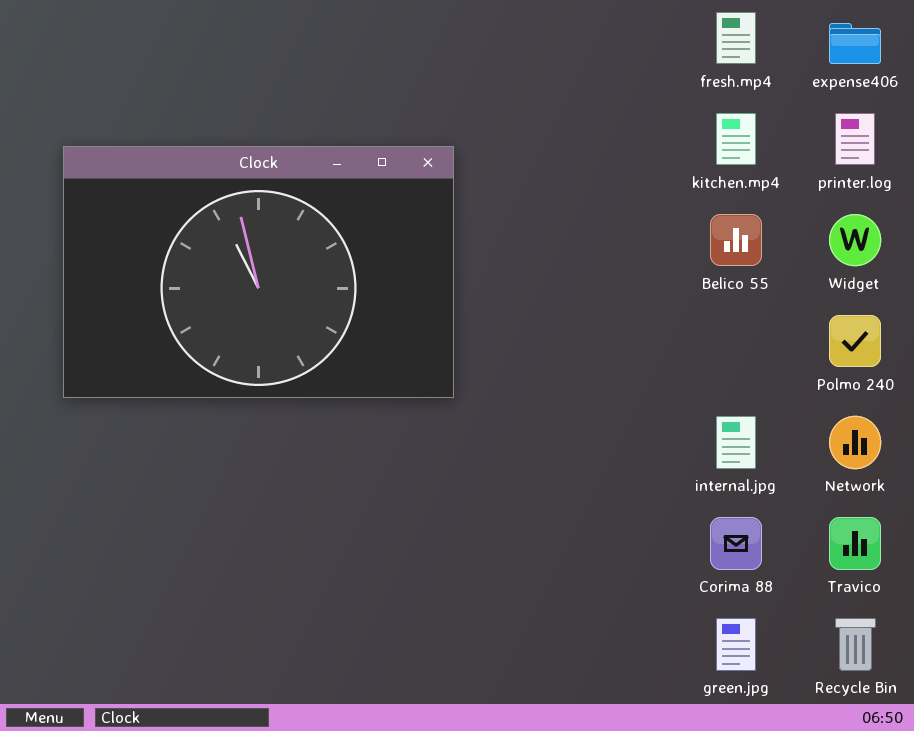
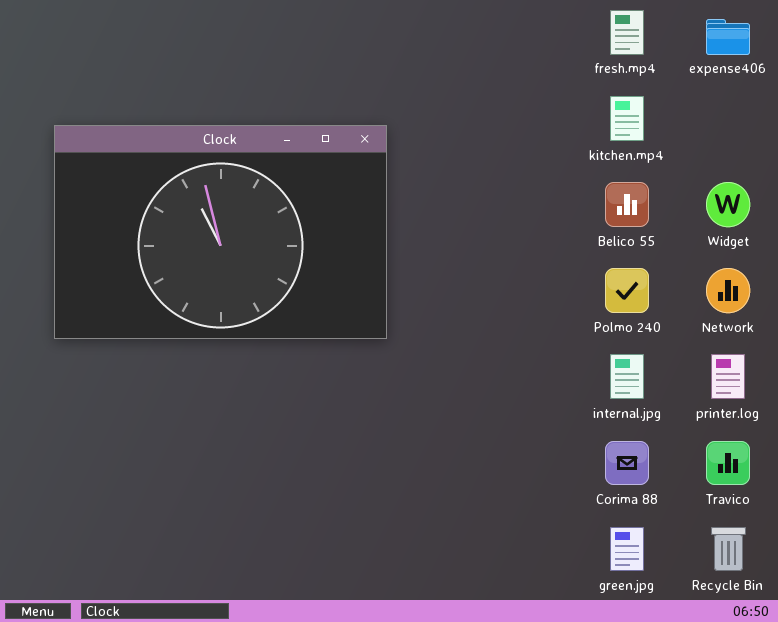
printer.log: [835,113,875,165] -> [711,354,745,399], moved
Polmo 240: [829,315,881,367] -> [605,268,649,313], moved
Network: [829,416,881,469] -> [706,268,750,313], moved

